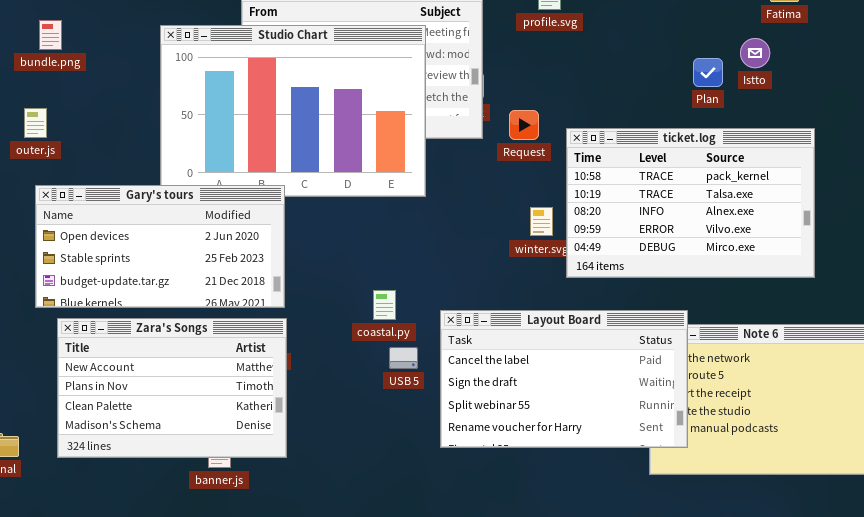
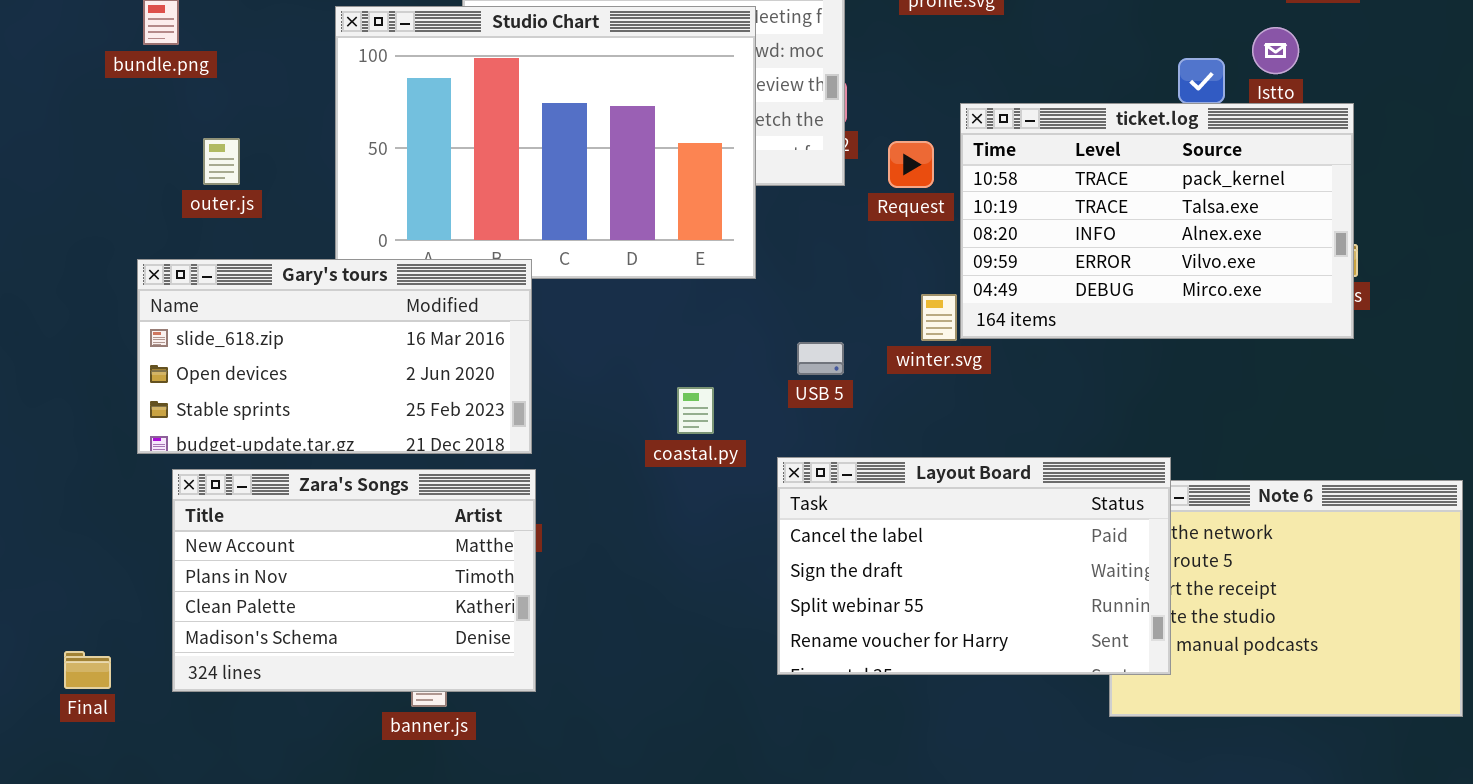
outer.js: [24,108,47,138] -> [203,138,240,185], moved
ticket.log: [566,128,815,278] -> [960,103,1354,339], moved
Gary's tours: [35,185,285,308] -> [137,259,532,454], scrolled up 1 row
coastal.py: [373,290,396,320] -> [677,387,714,434], moved
USB 5: [389,347,418,369] -> [797,342,844,375], moved

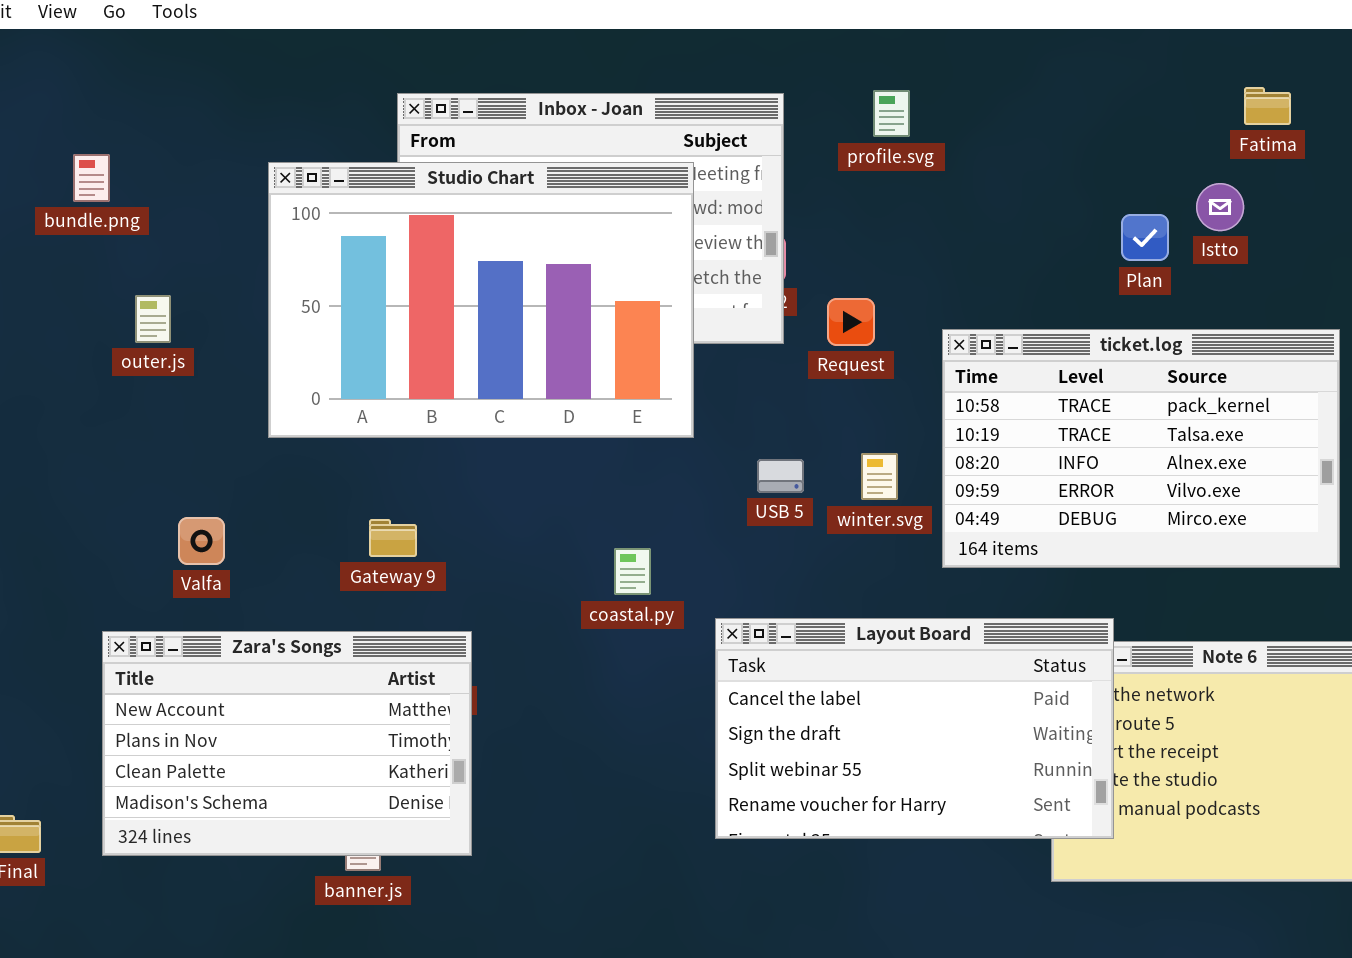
ticket.log: [960,103,1354,339] -> [942,329,1340,568], moved
Gary's tours: [137,259,532,454] -> none, closed
USB 5: [797,342,844,375] -> [757,459,804,493], moved

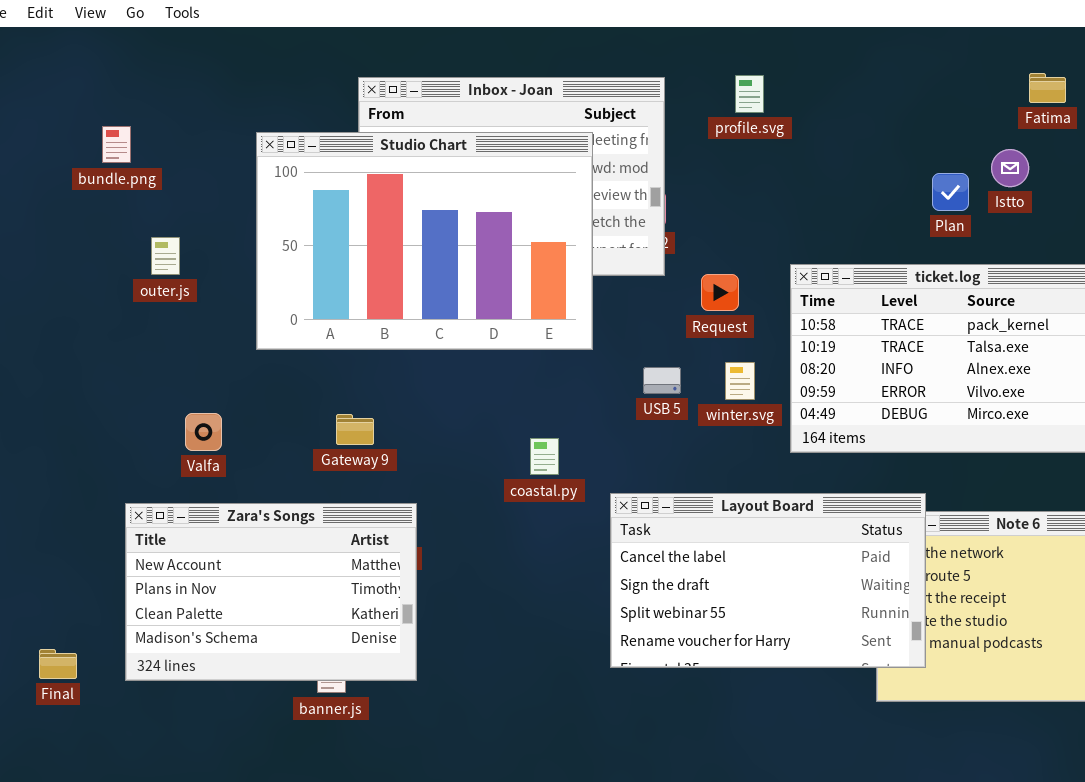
Request: [827,298,875,346] -> [701,274,739,311], moved

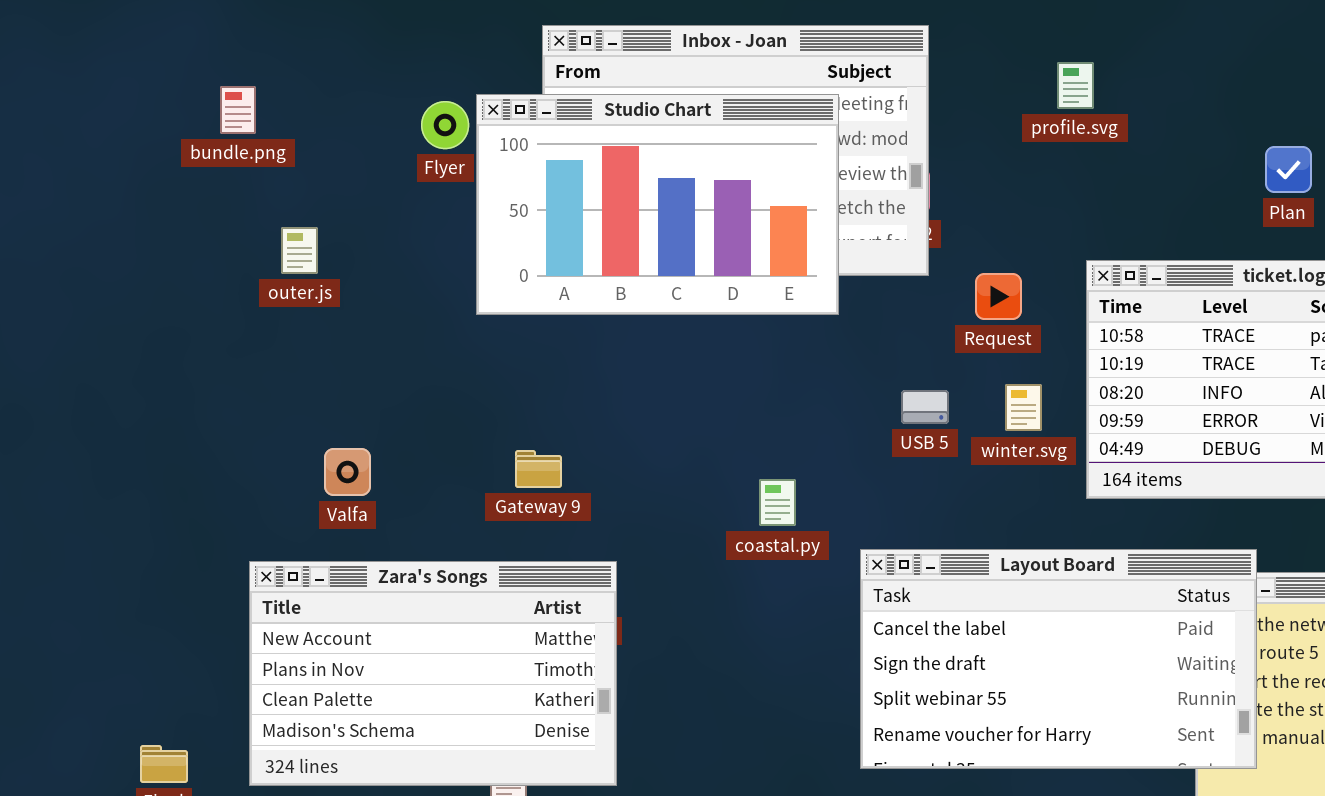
profile.svg: [735,75,764,113] -> [1057,62,1094,109], moved
Studio Chart: [256,132,593,350] -> [476,94,839,315], resized

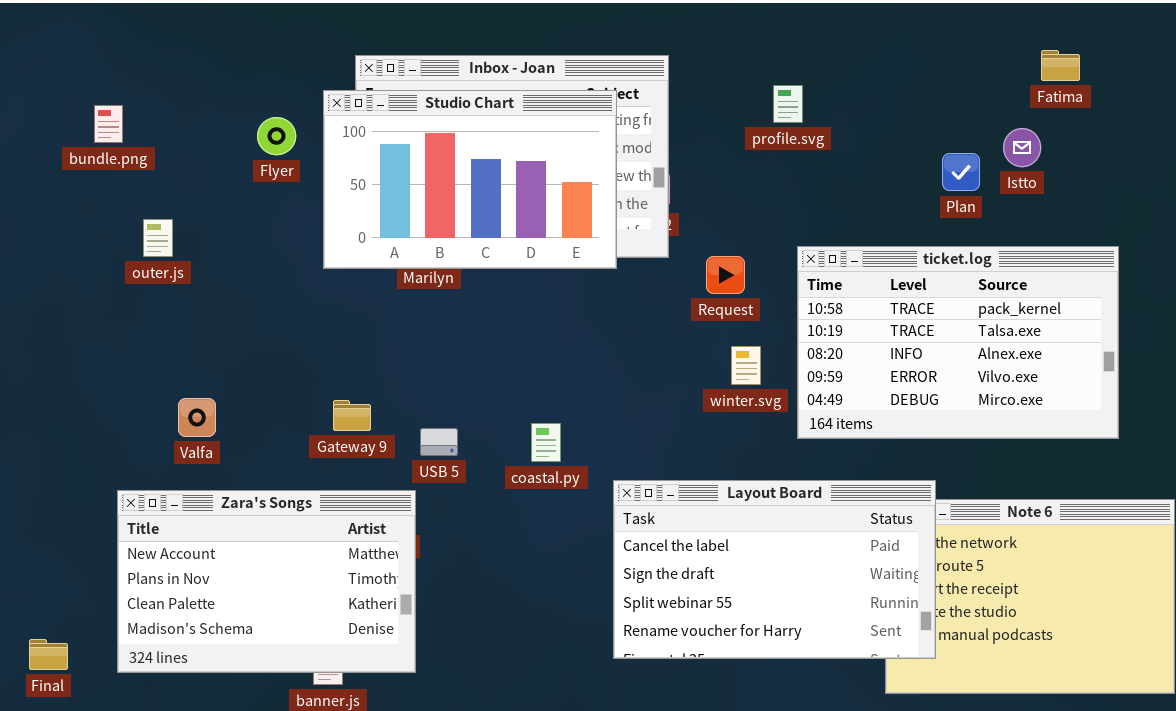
Studio Chart: [476,94,839,315] -> [323,90,617,269], moved
USB 5: [901,390,949,424] -> [420,428,458,456], moved

